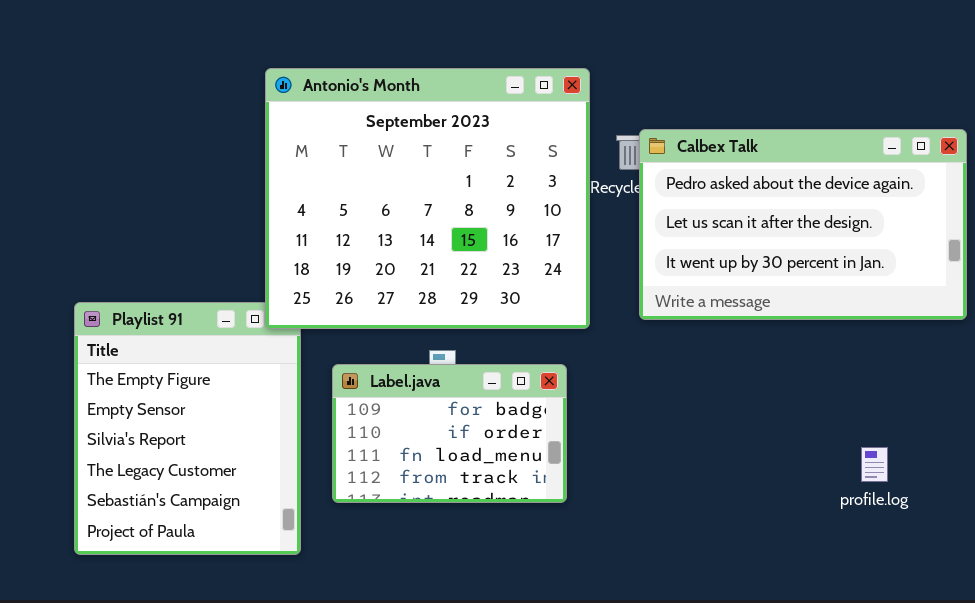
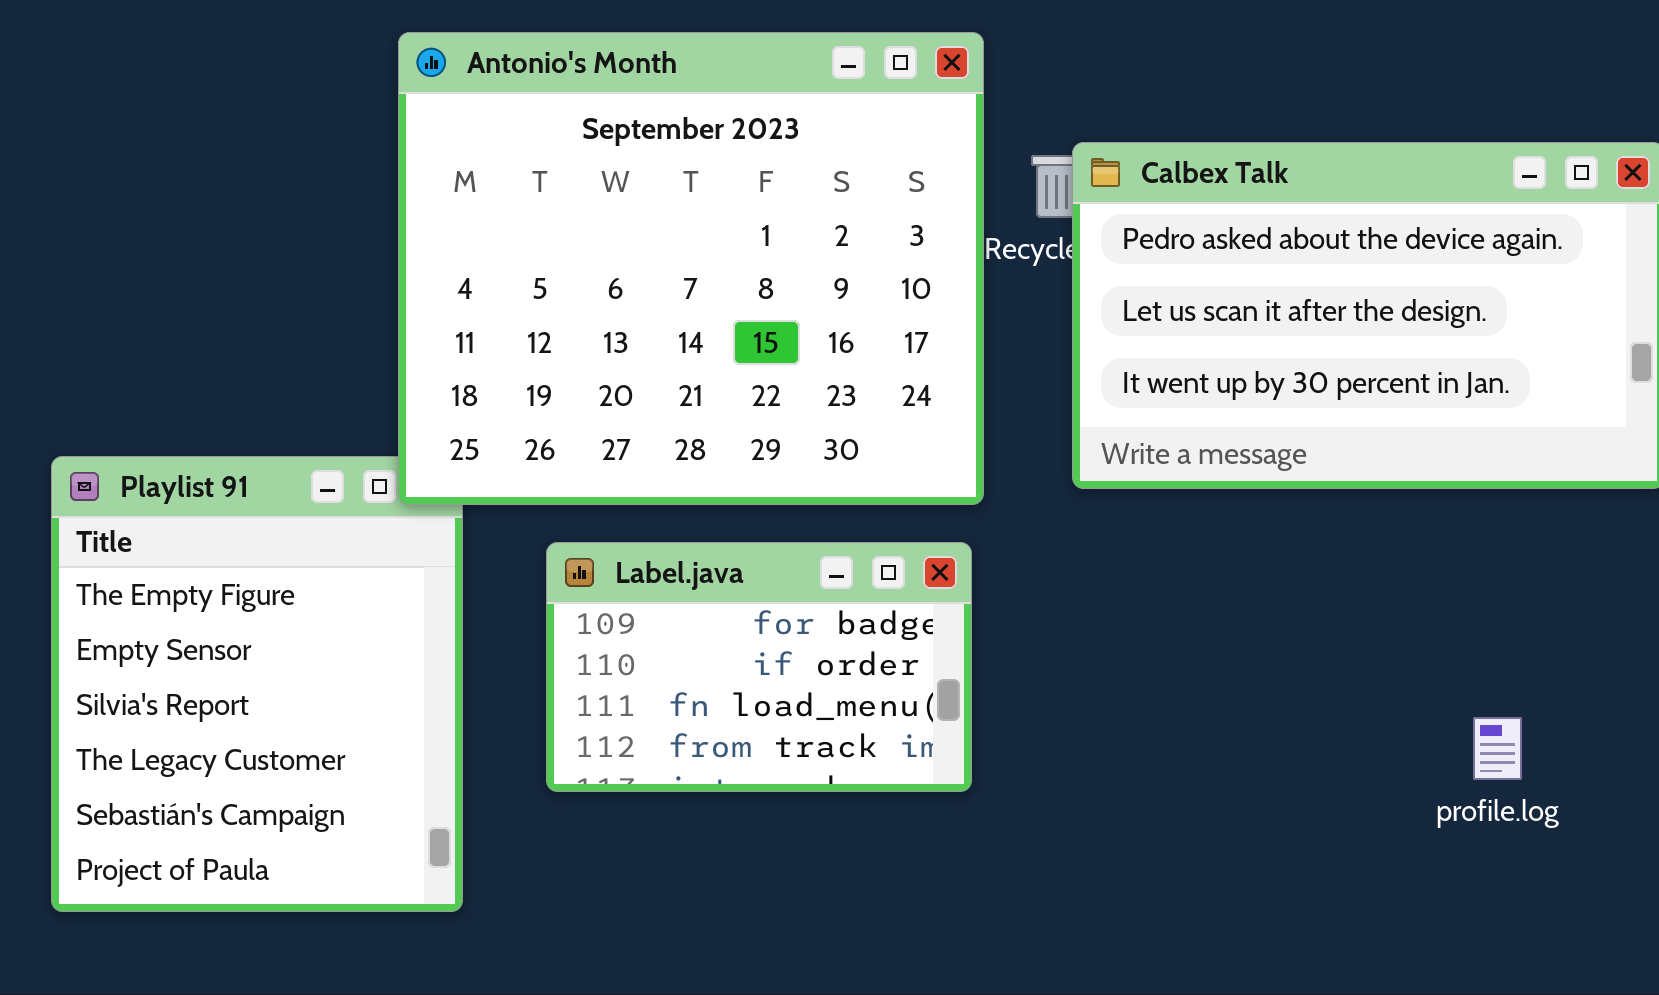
Label.java: [332,364,567,503] -> [546,542,972,792], moved

